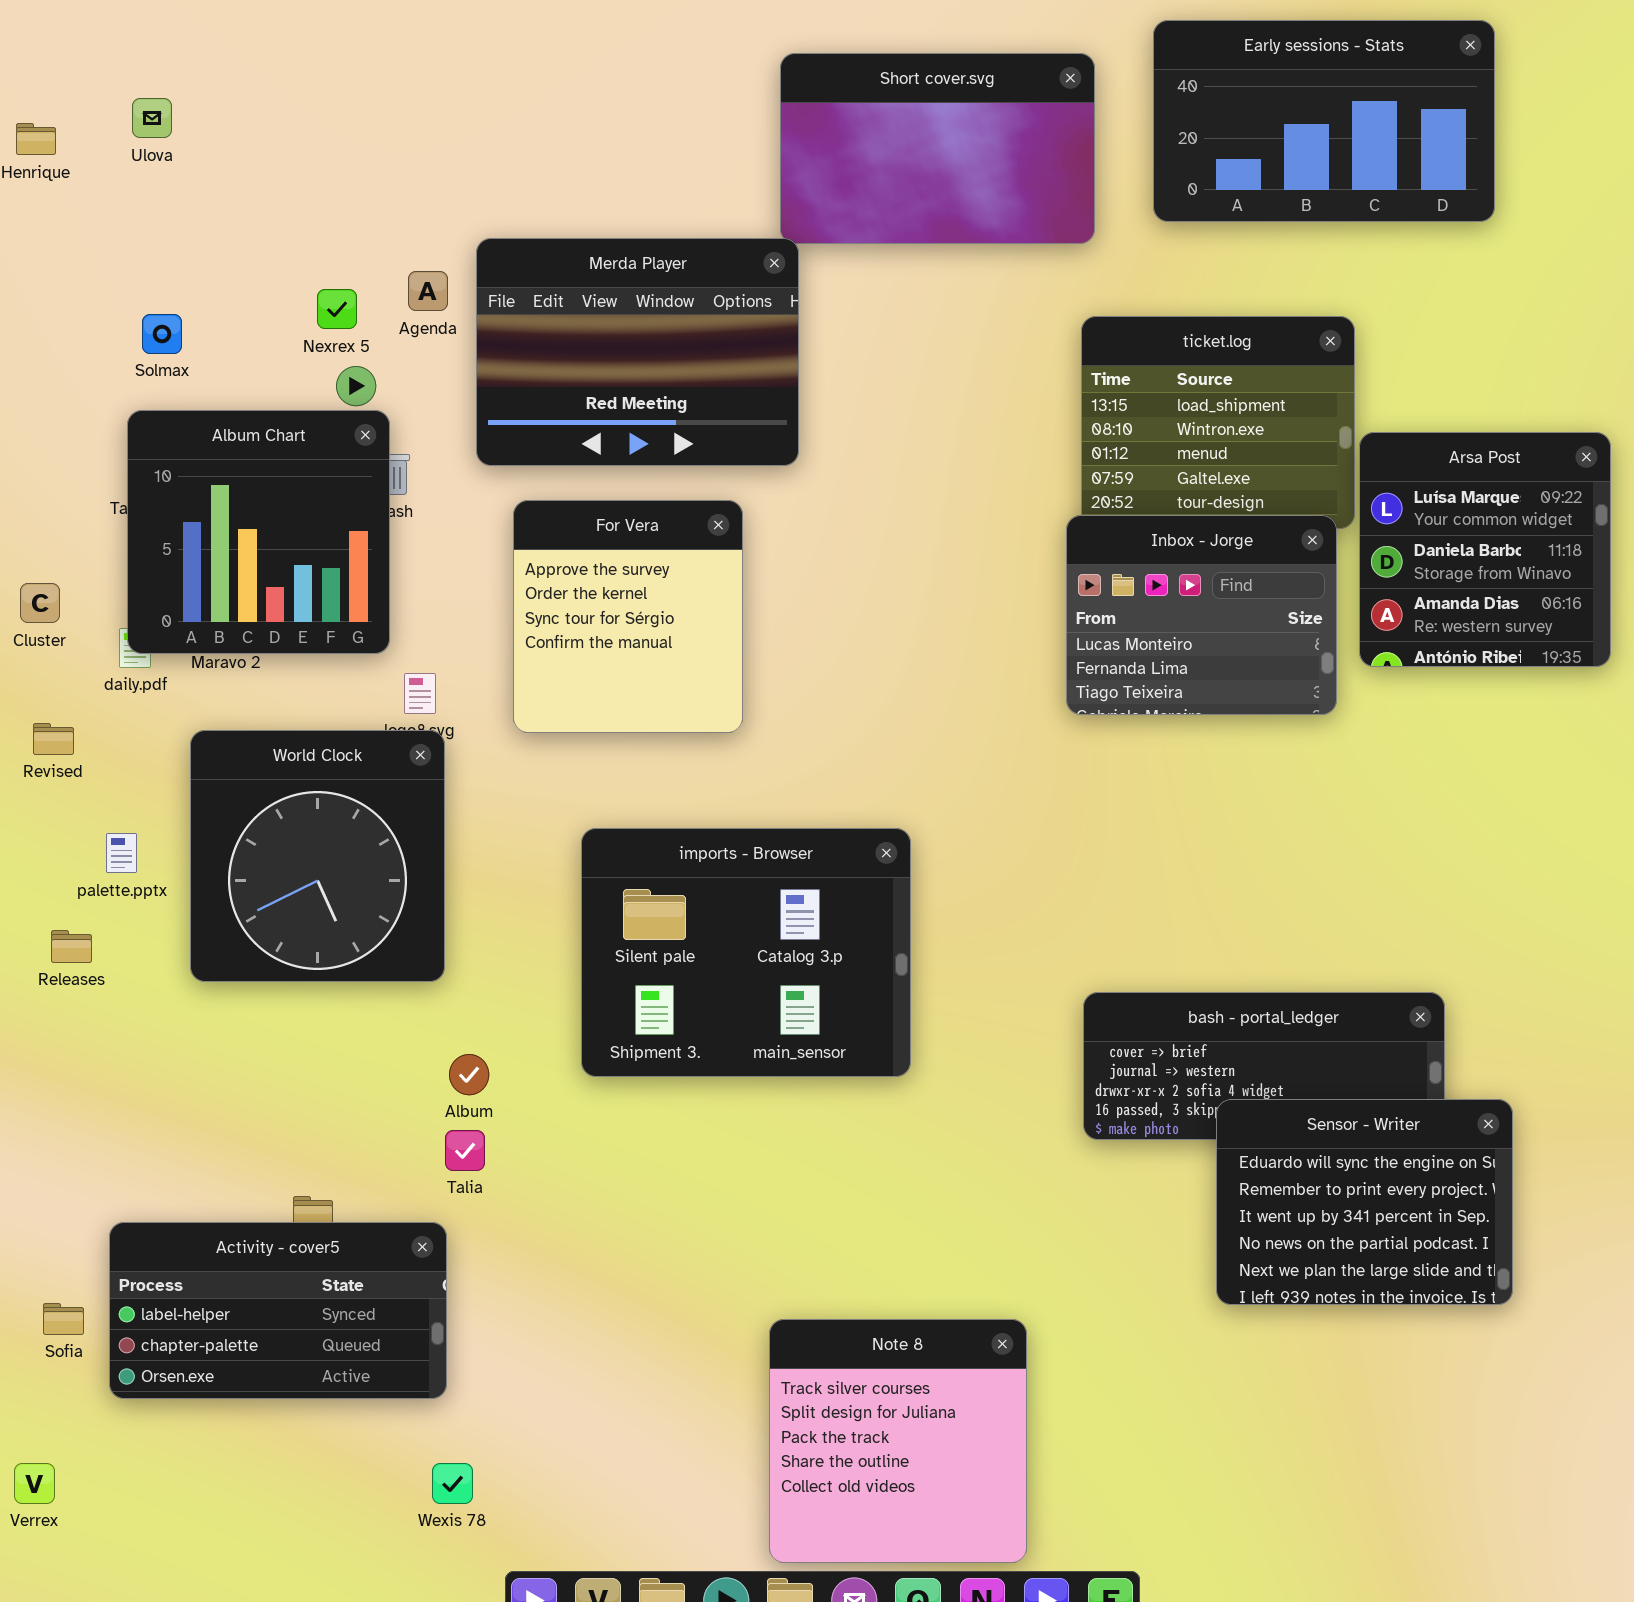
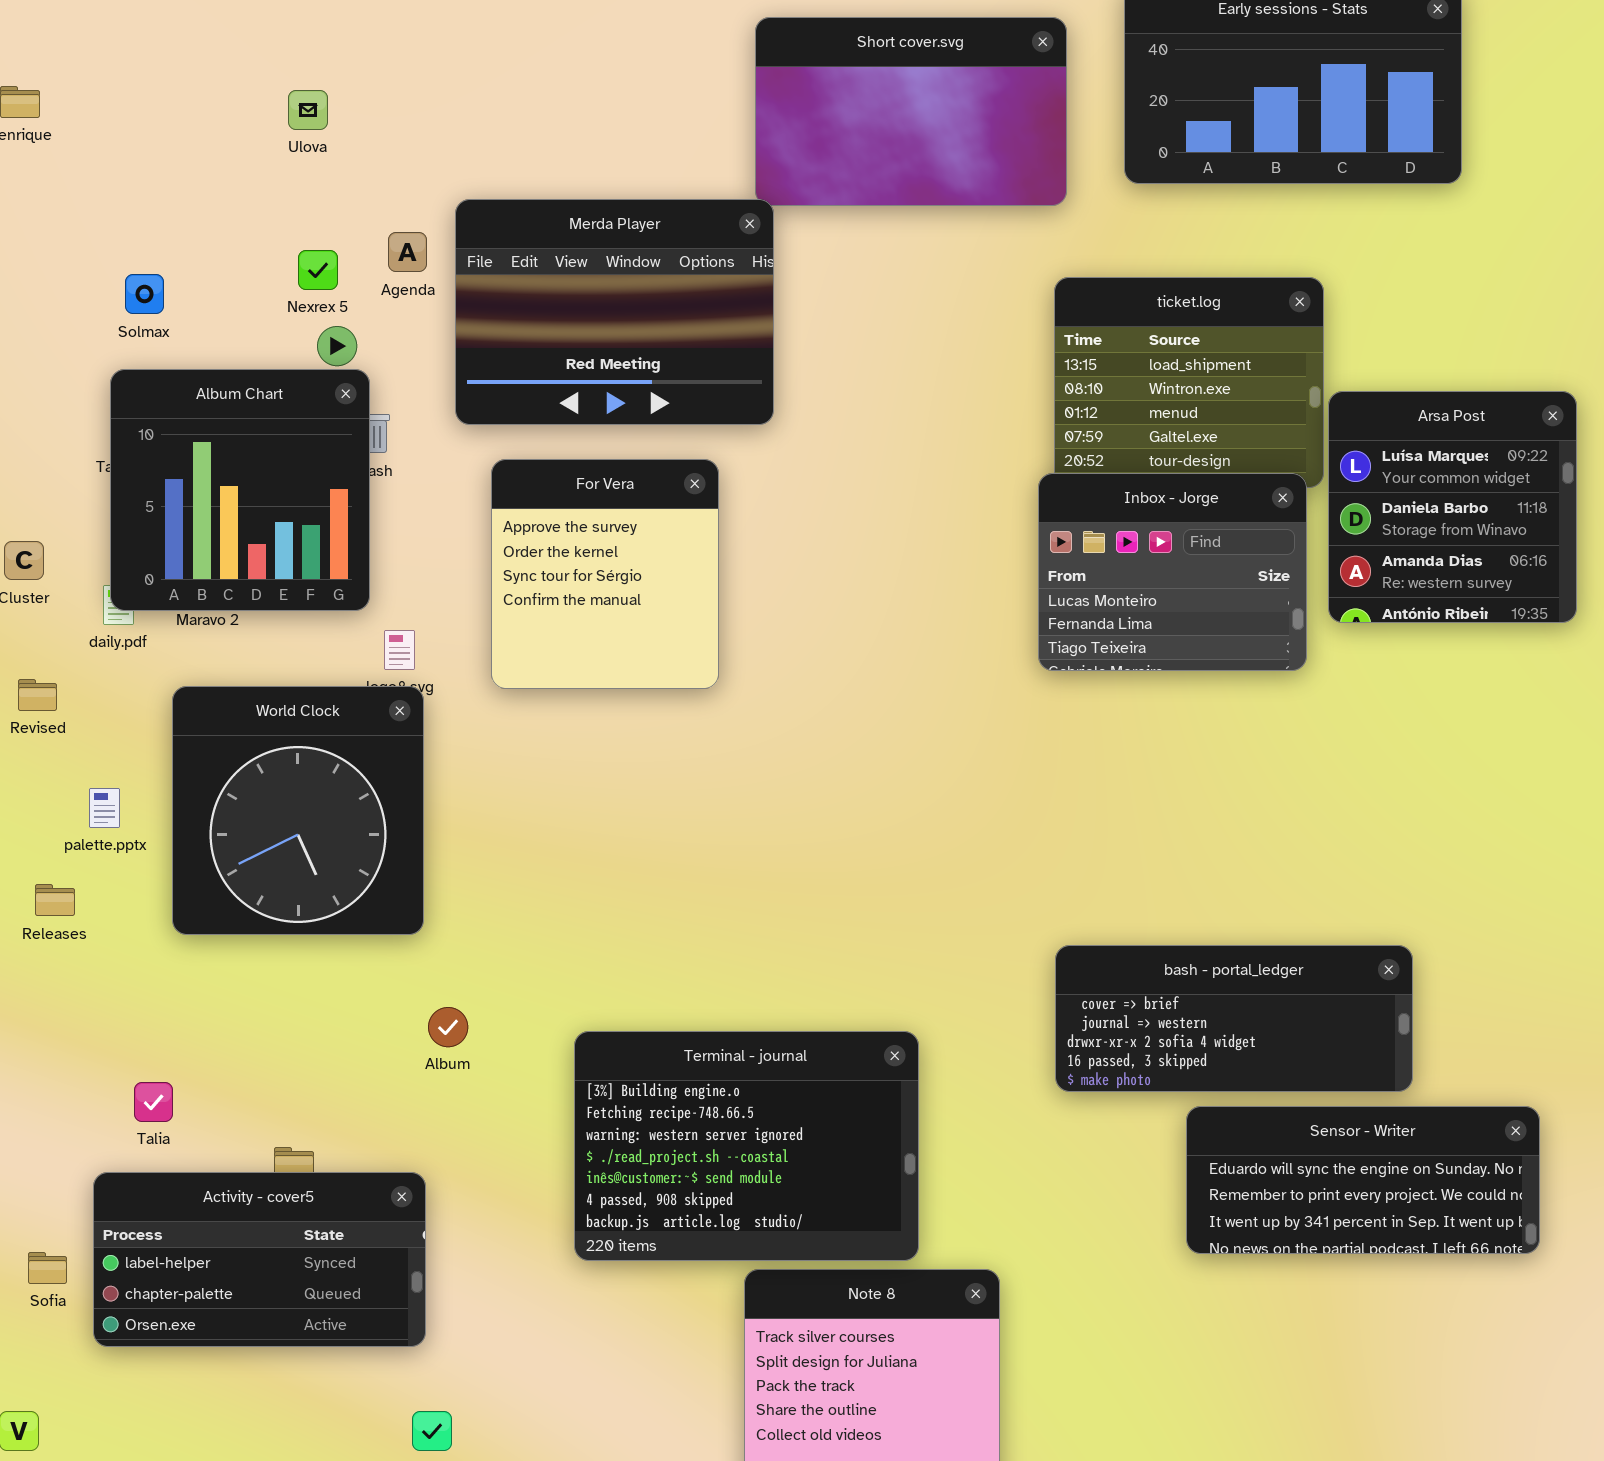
Ulova: [132,98,172,138] -> [288,90,328,130], moved
imports - Browser: [581,828,911,1077] -> none, closed
Terminal - journal: none -> [574,1031,919,1261], opened
Sensor - Writer: [1216,1099,1513,1305] -> [1186,1106,1540,1254], resized
Talia: [445,1130,485,1171] -> [134,1082,173,1122], moved

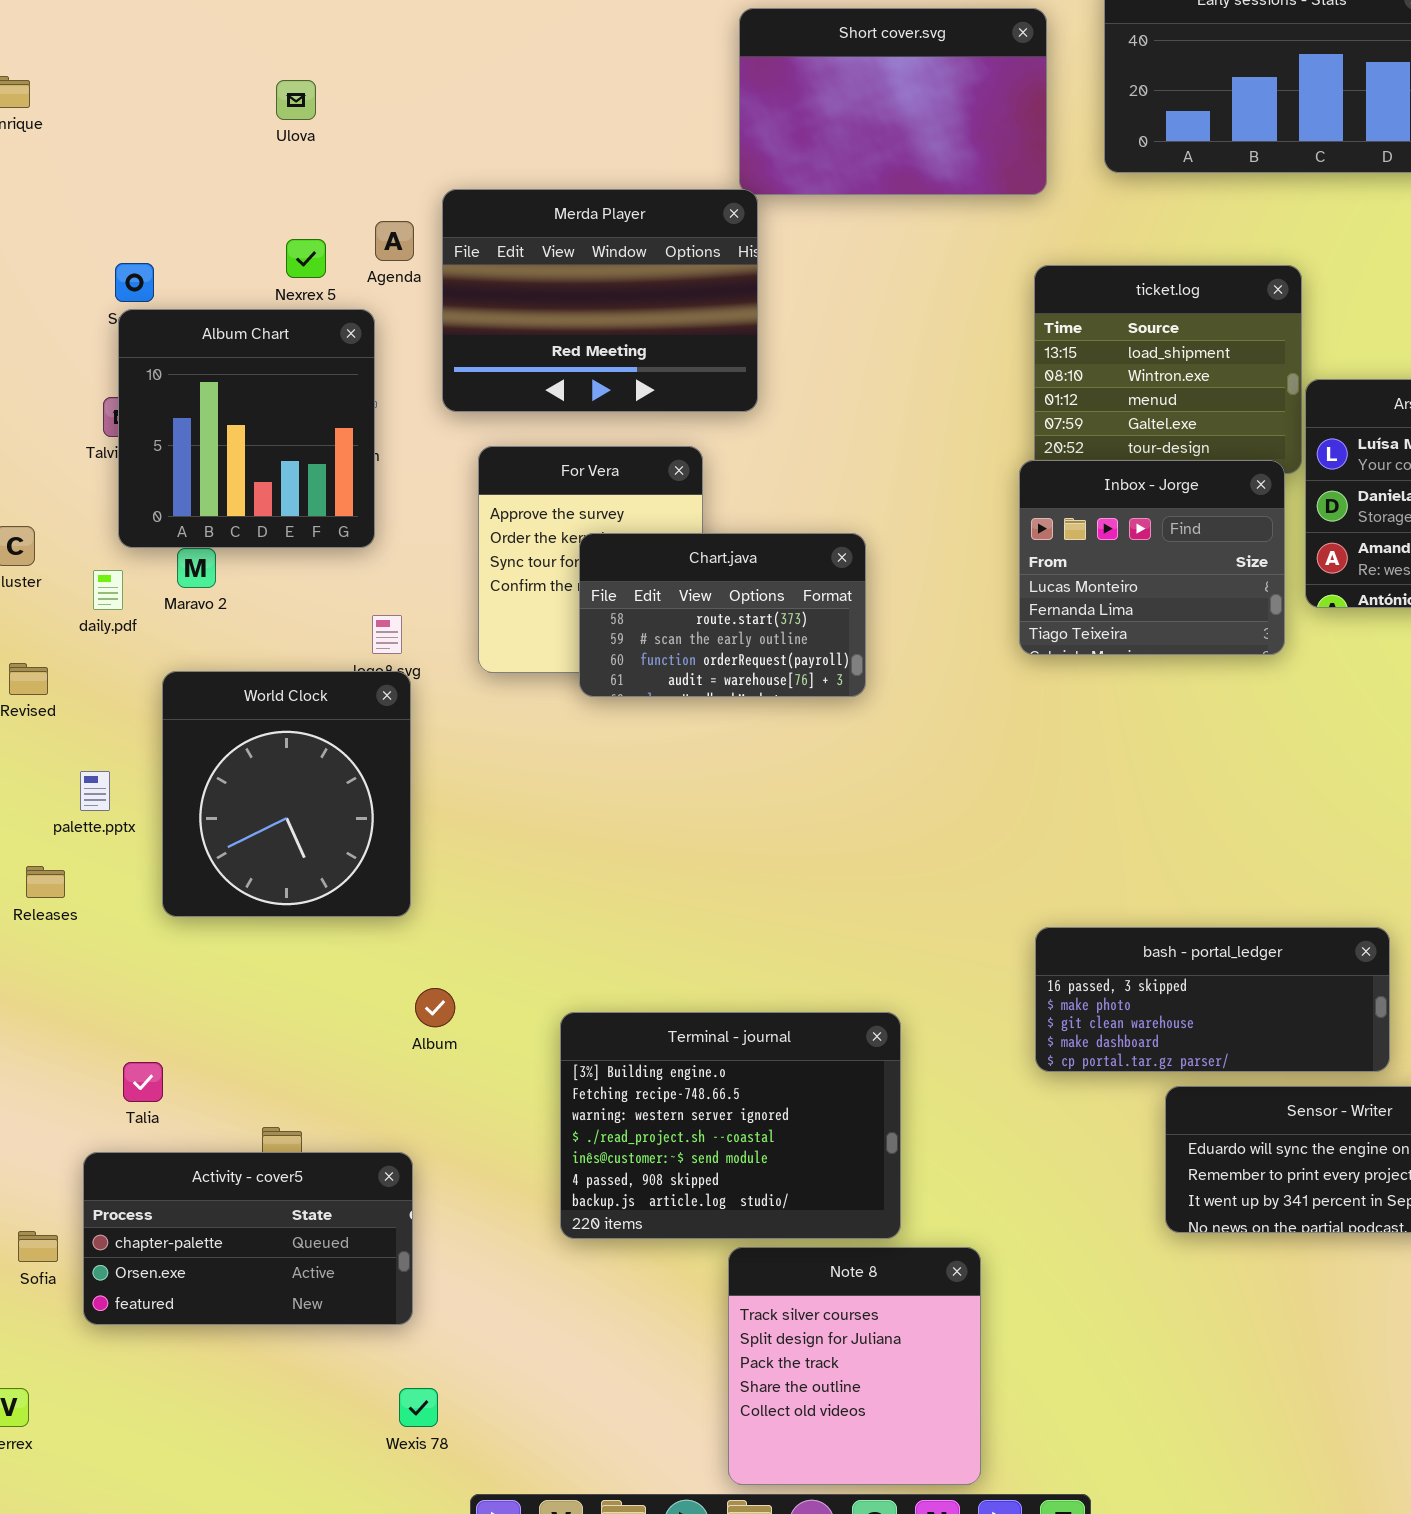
Album Chart: [110,369,370,611] -> [118,309,375,548], moved
Chart.java: none -> [579,533,866,697], opened
bash - portal_ledger: [1055,945,1413,1092] -> [1035,927,1390,1072], scrolled down 3 rows
Activity - cover5: [93,1172,426,1347] -> [83,1152,413,1325], scrolled down 1 row

